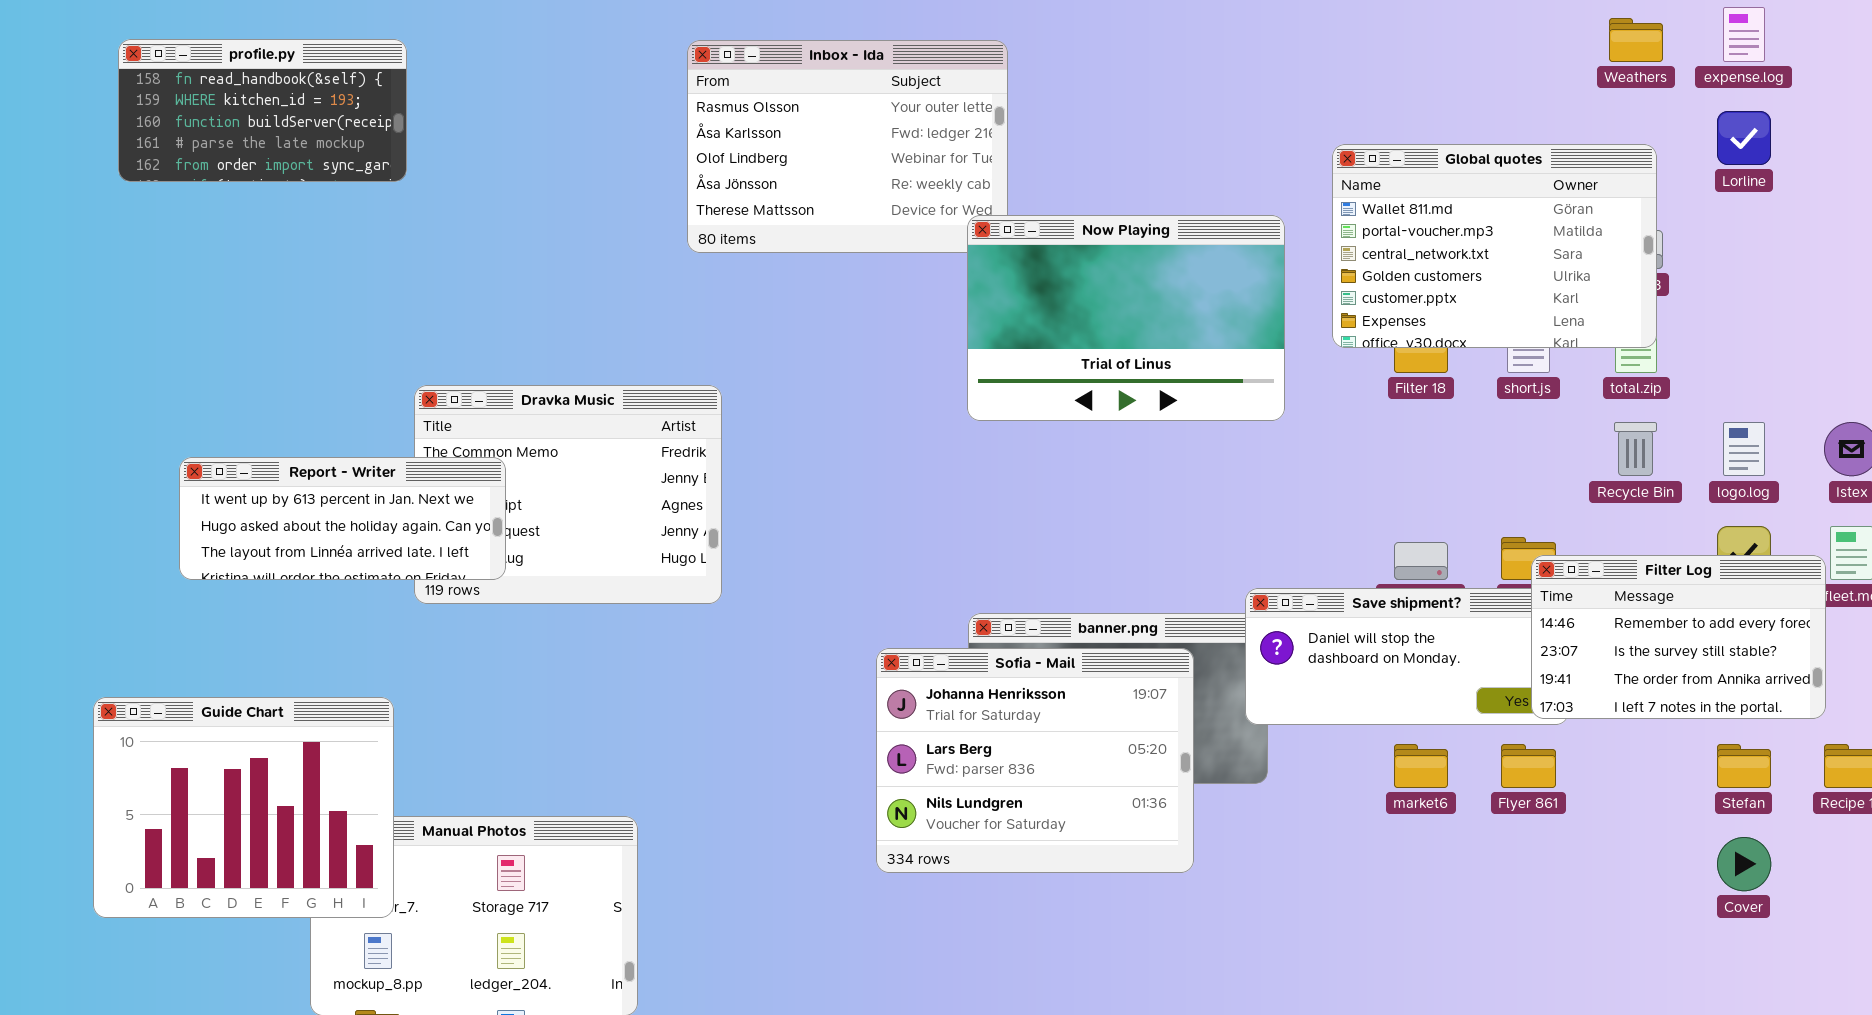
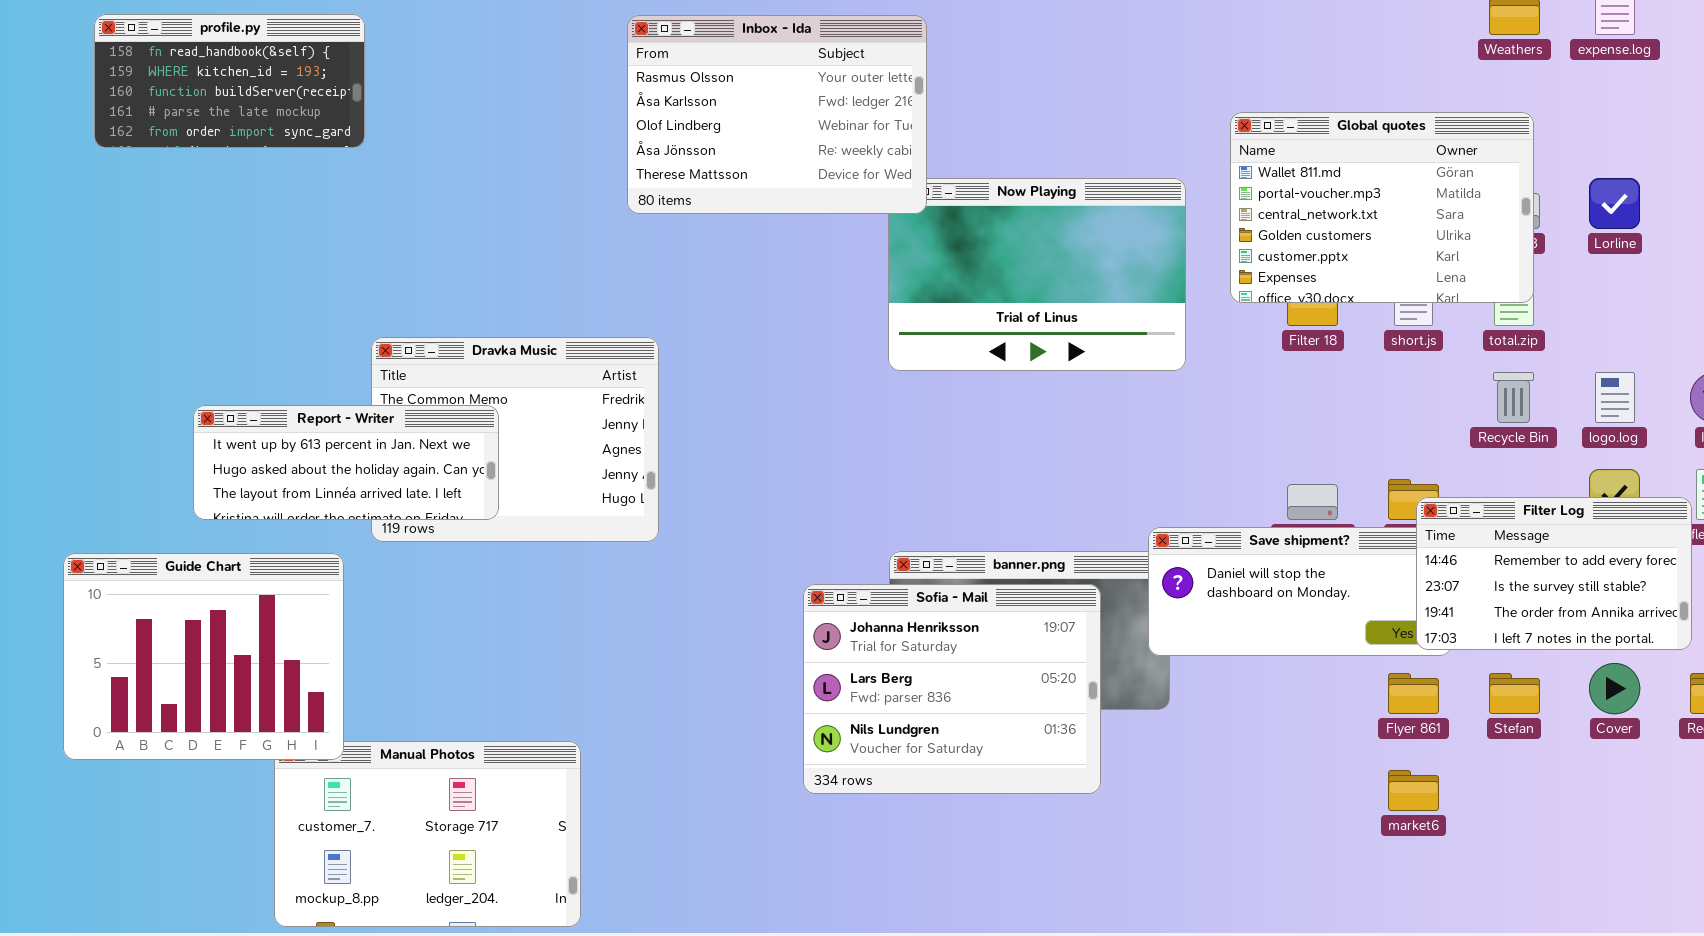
Inbox - Ida: [687,40,1008,253] -> [627,15,927,214], raised
Lorline: [1717,111,1771,165] -> [1589,178,1640,229], moved
Report - Writer: [179,457,506,580] -> [193,405,499,520], moved
Guide Chart: [93,697,394,918] -> [63,553,344,760], moved
market6: [1394,744,1448,788] -> [1388,770,1439,811], moved
Stefan: [1717,744,1771,788] -> [1489,673,1540,714], moved
Cover: [1717,837,1771,891] -> [1589,663,1640,714], moved

